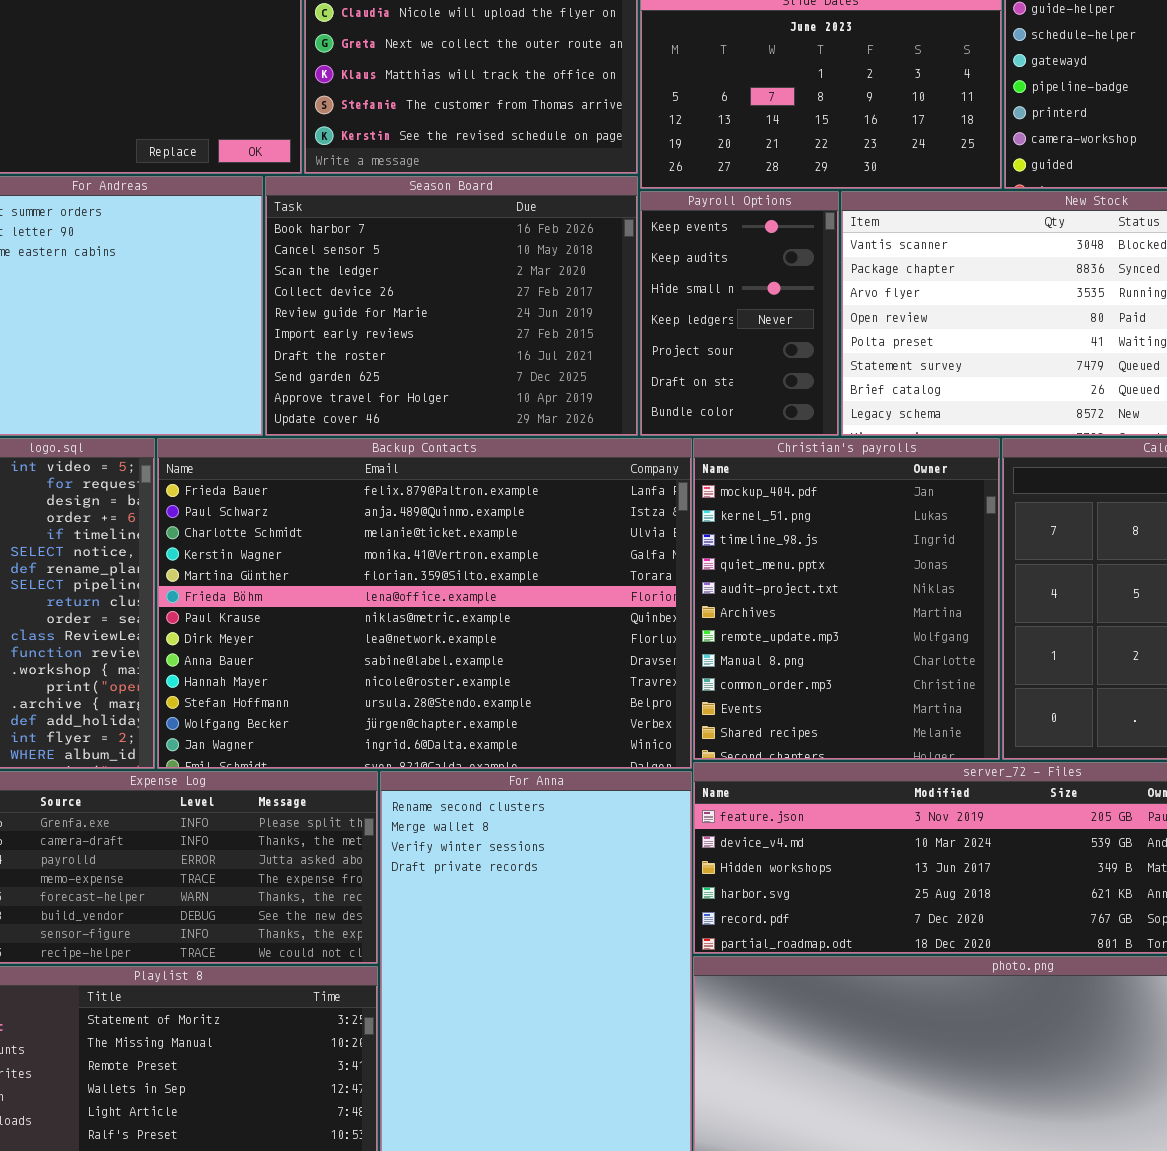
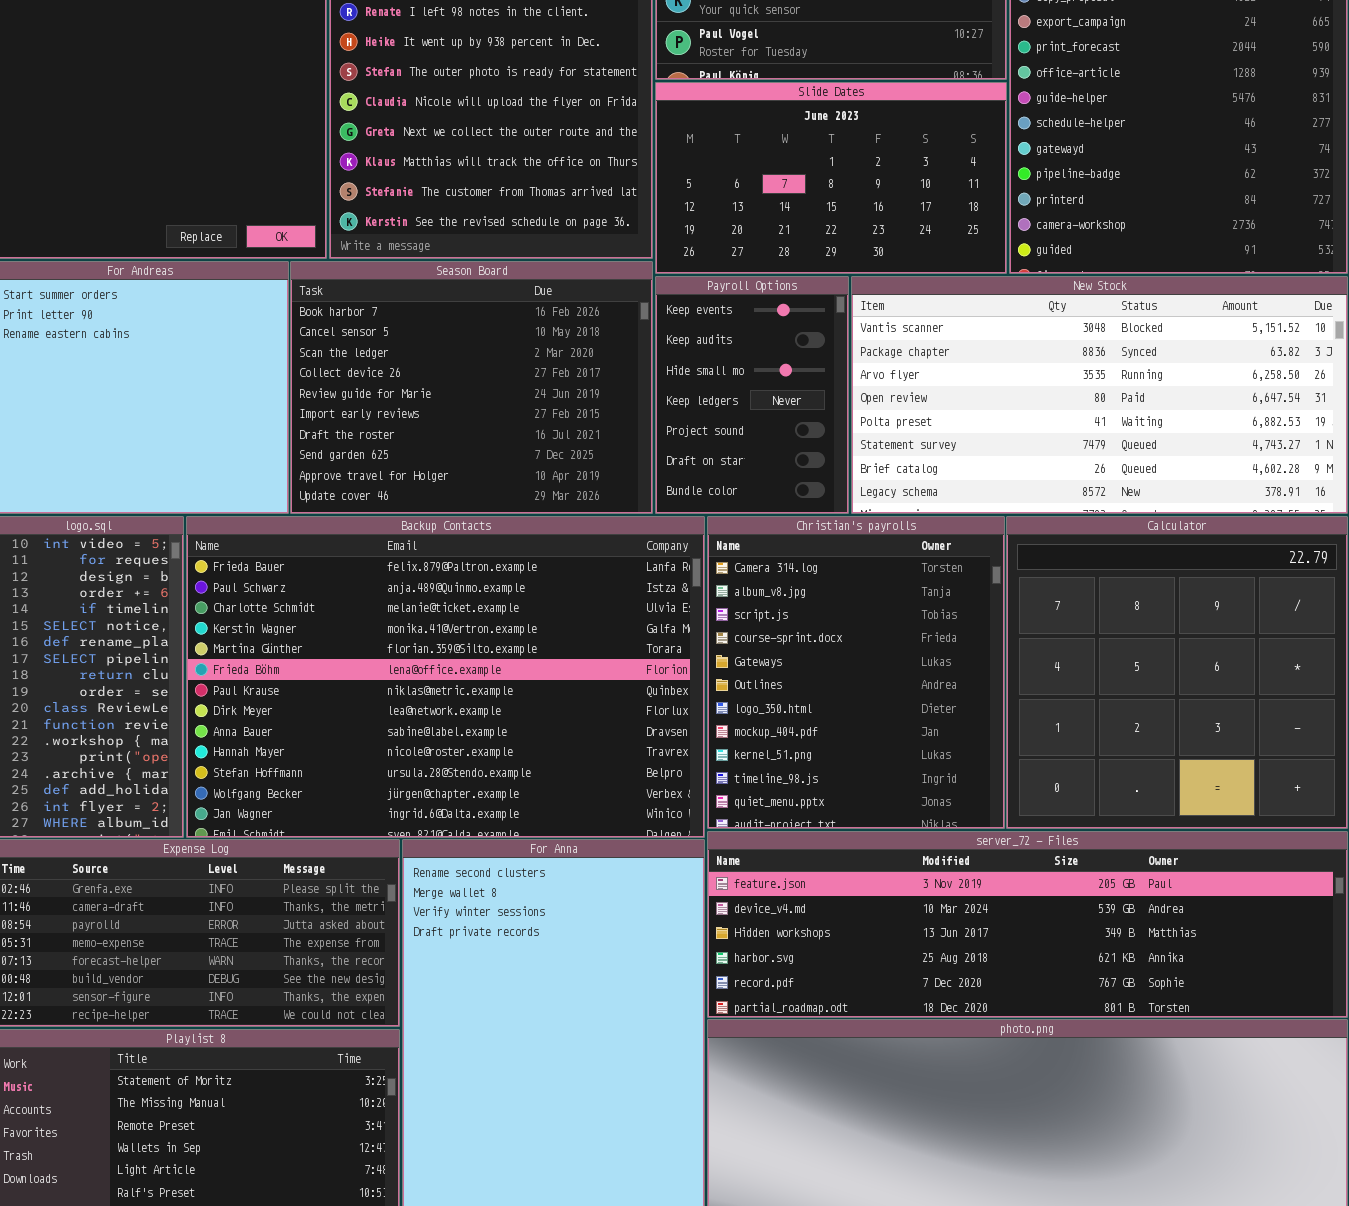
Christian's payrolls: [693,438,1000,760] -> [707,516,1005,829], scrolled up 7 rows

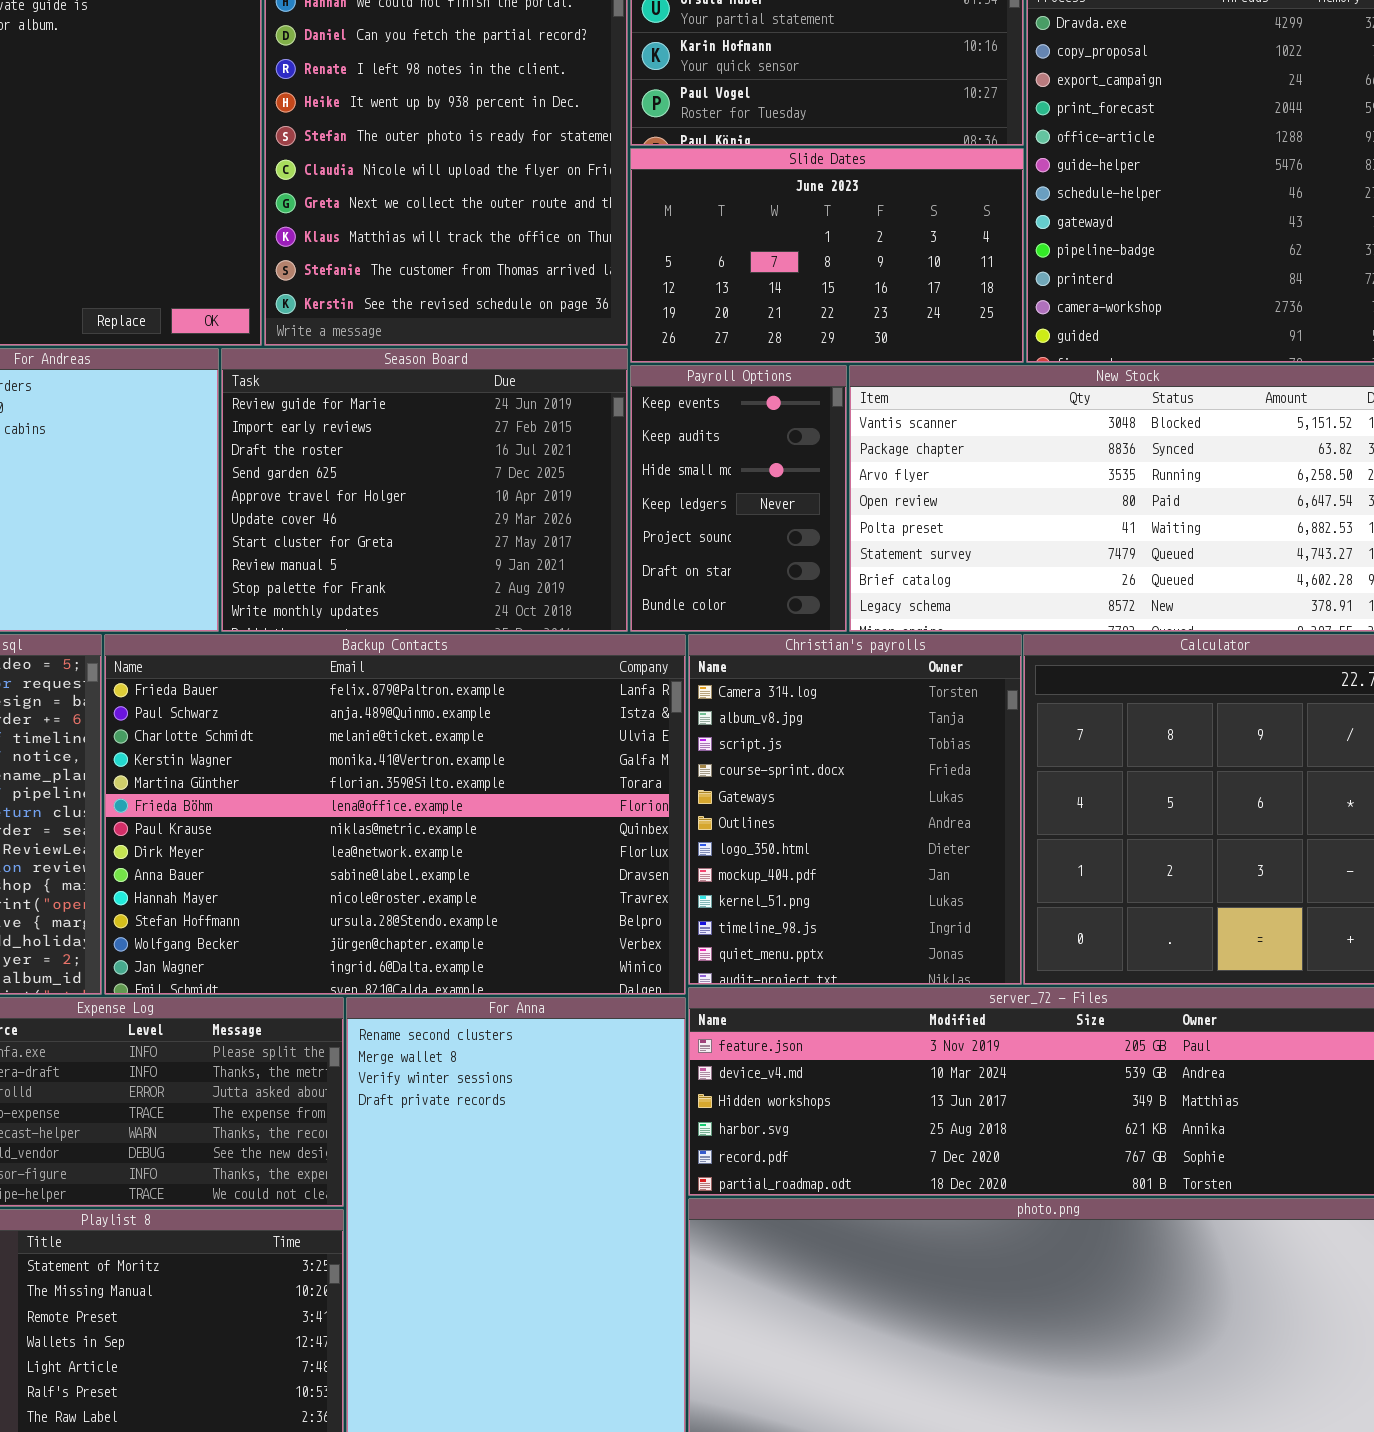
Season Board: [290,261,653,514] -> [221,348,628,632], scrolled down 4 rows

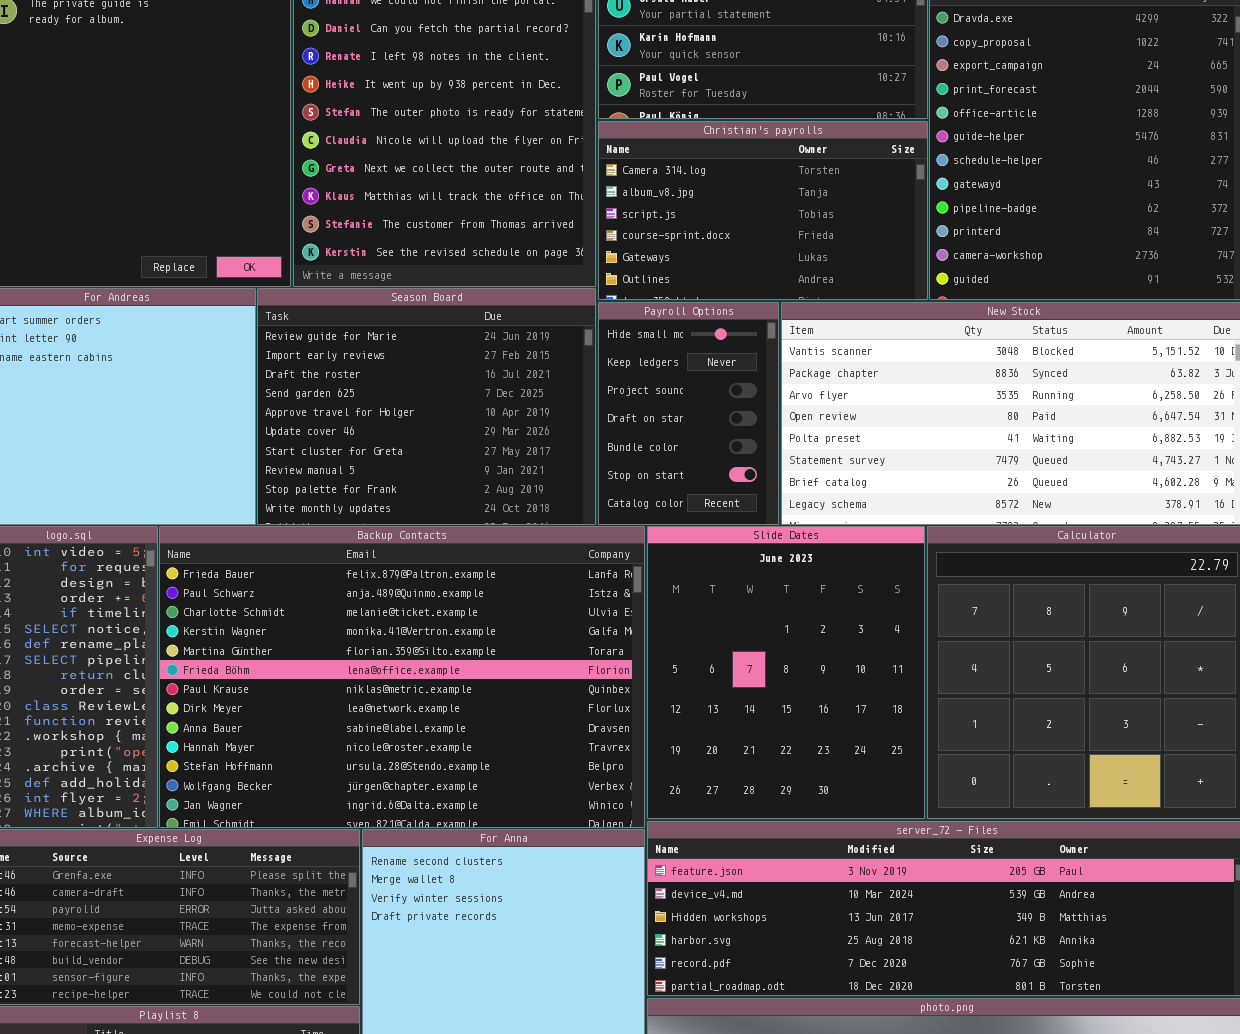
Slide Dates: [630,148,1024,363] -> [647,526,925,819], moved, resized
Payroll Options: [630,365,847,632] -> [598,302,779,525], scrolled down 2 rows
Christian's payrolls: [688,634,1022,985] -> [598,121,928,300], moved, resized

